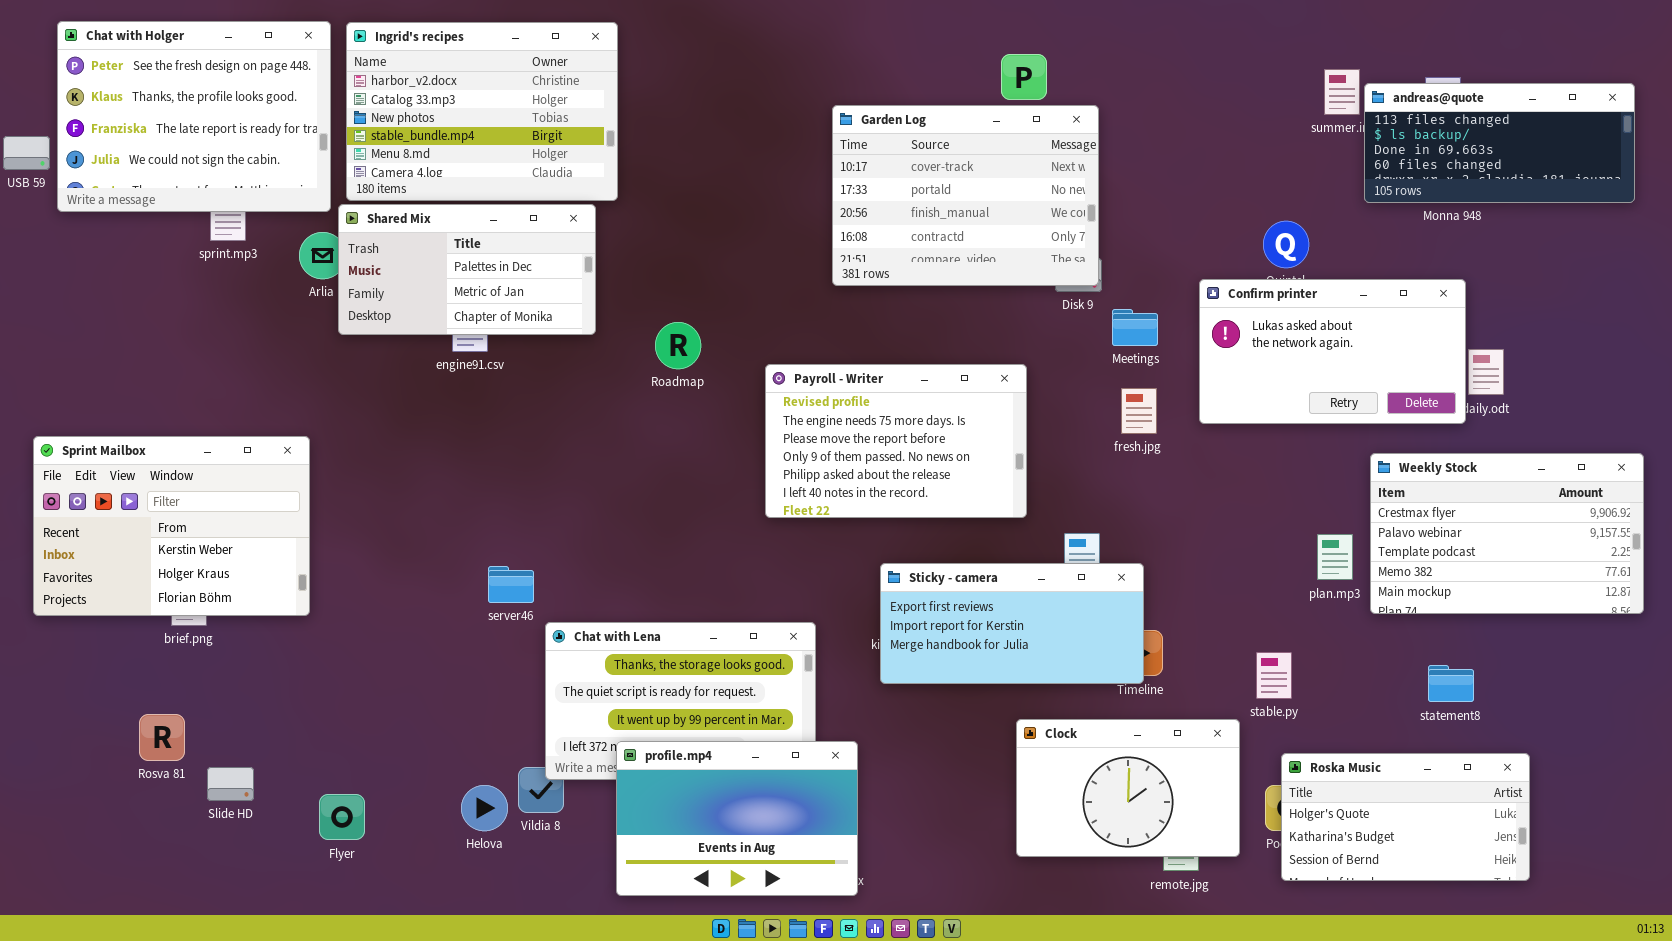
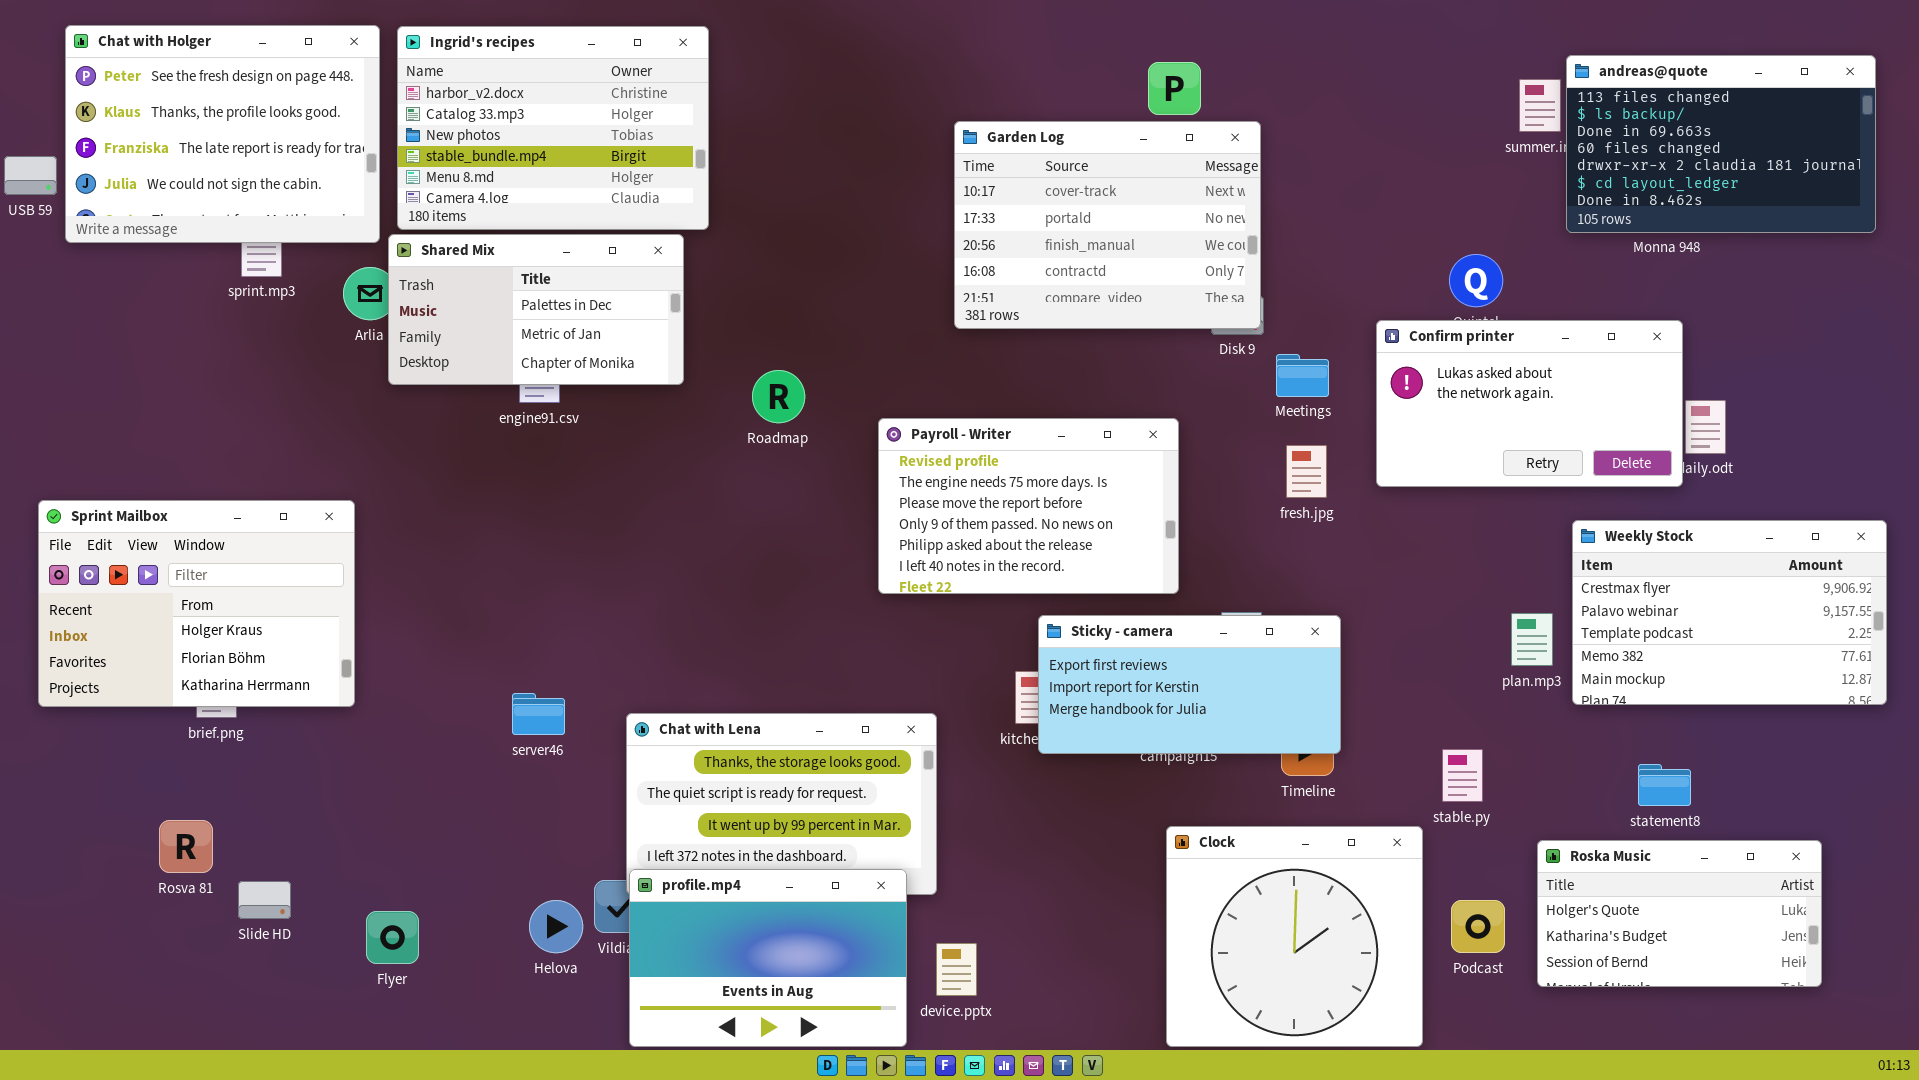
andreas@quote: [1364,83,1635,203] -> [1566,55,1876,233], resized
Sprint Mailbox: [33,436,310,616] -> [38,500,355,707], scrolled down 1 row
Sticky - camera: [880,563,1144,684] -> [1038,615,1341,754], moved
server46: [488,566,534,603] -> [512,693,565,735], moved
Clock: [1016,719,1240,857] -> [1166,826,1423,1047], resized
profile.mp4: [616,741,858,896] -> [629,869,907,1047], moved
Roska Music: [1281,753,1530,881] -> [1537,840,1822,987], moved

